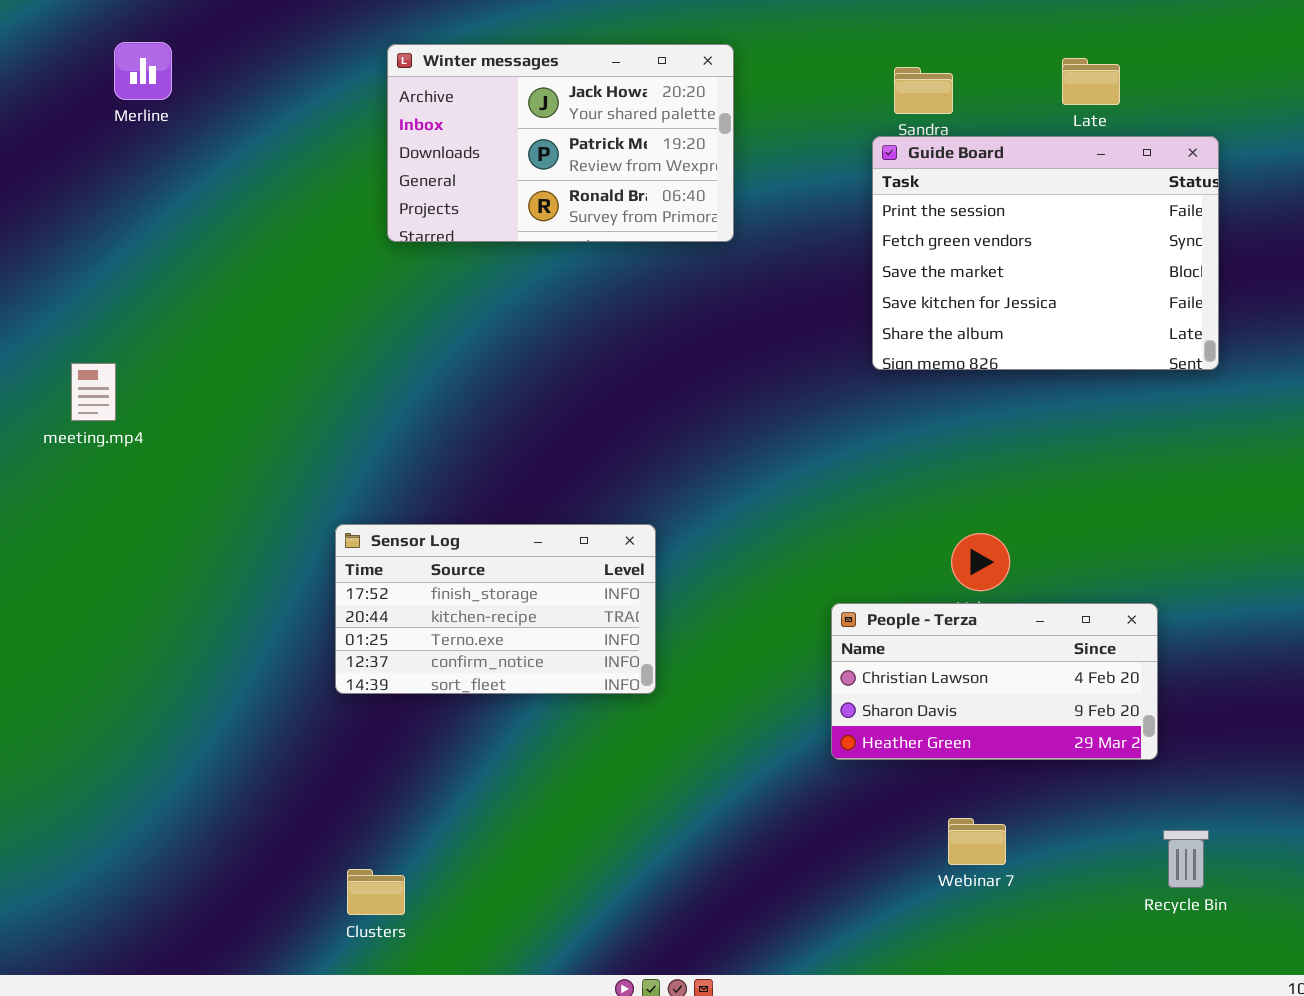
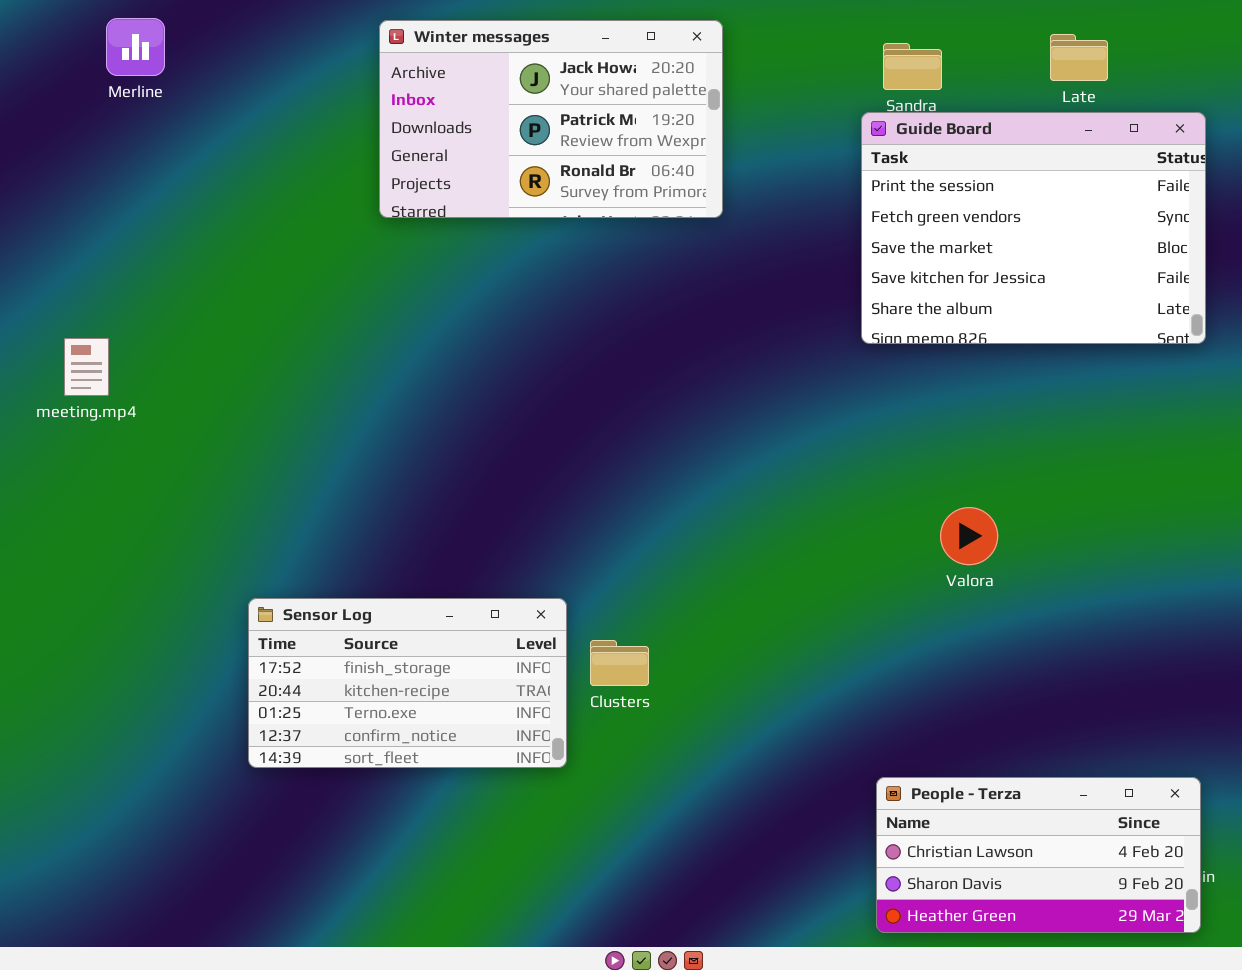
Sensor Log: [335,524,656,694] -> [248,598,567,768], moved
People - Terza: [831,603,1158,760] -> [876,777,1201,933], moved
Clusters: [347,869,405,915] -> [590,640,649,686], moved

